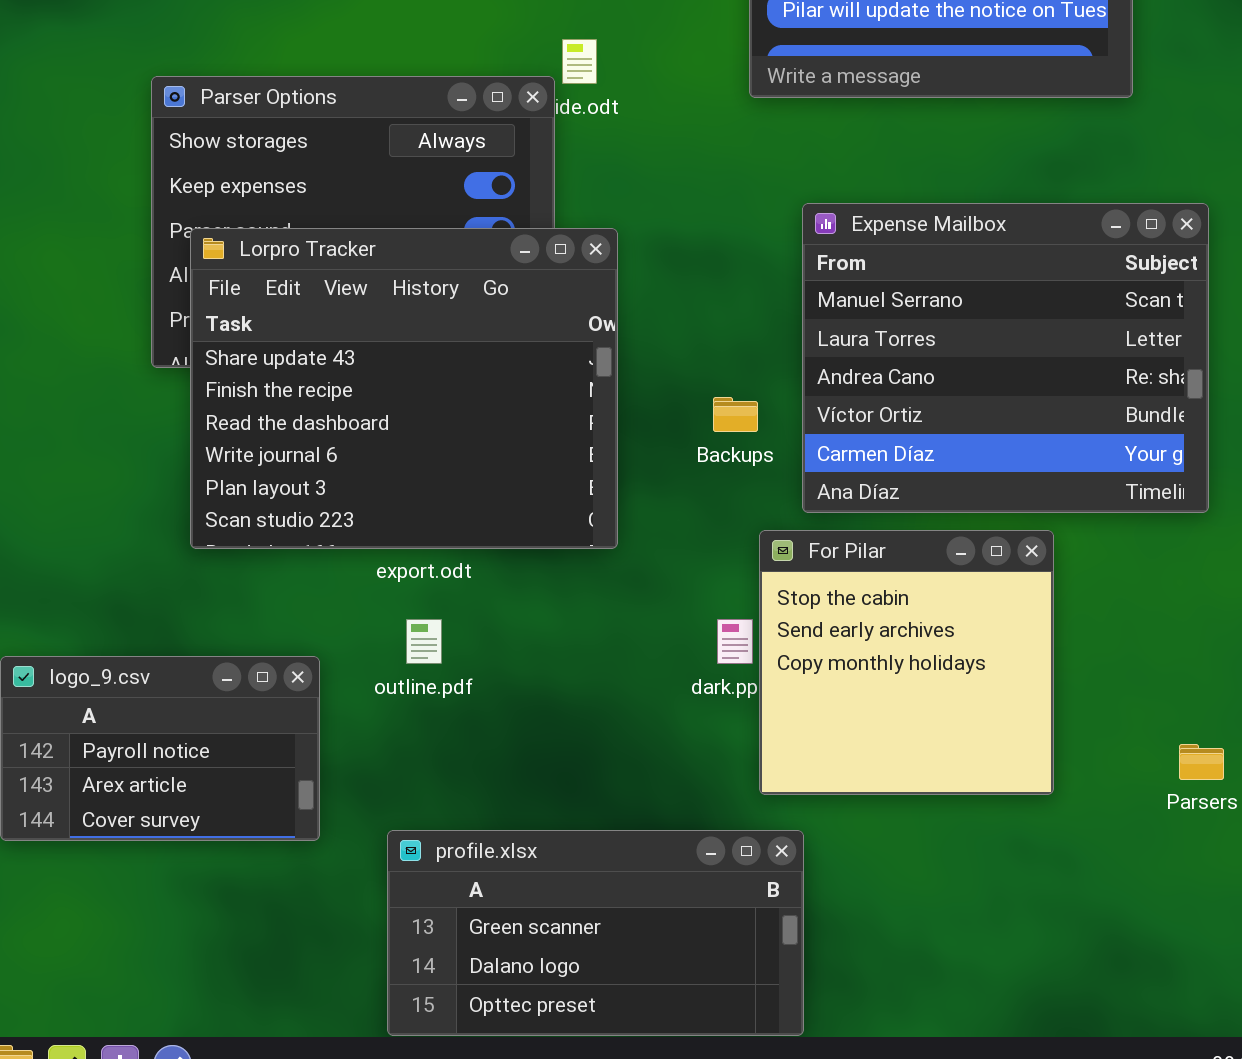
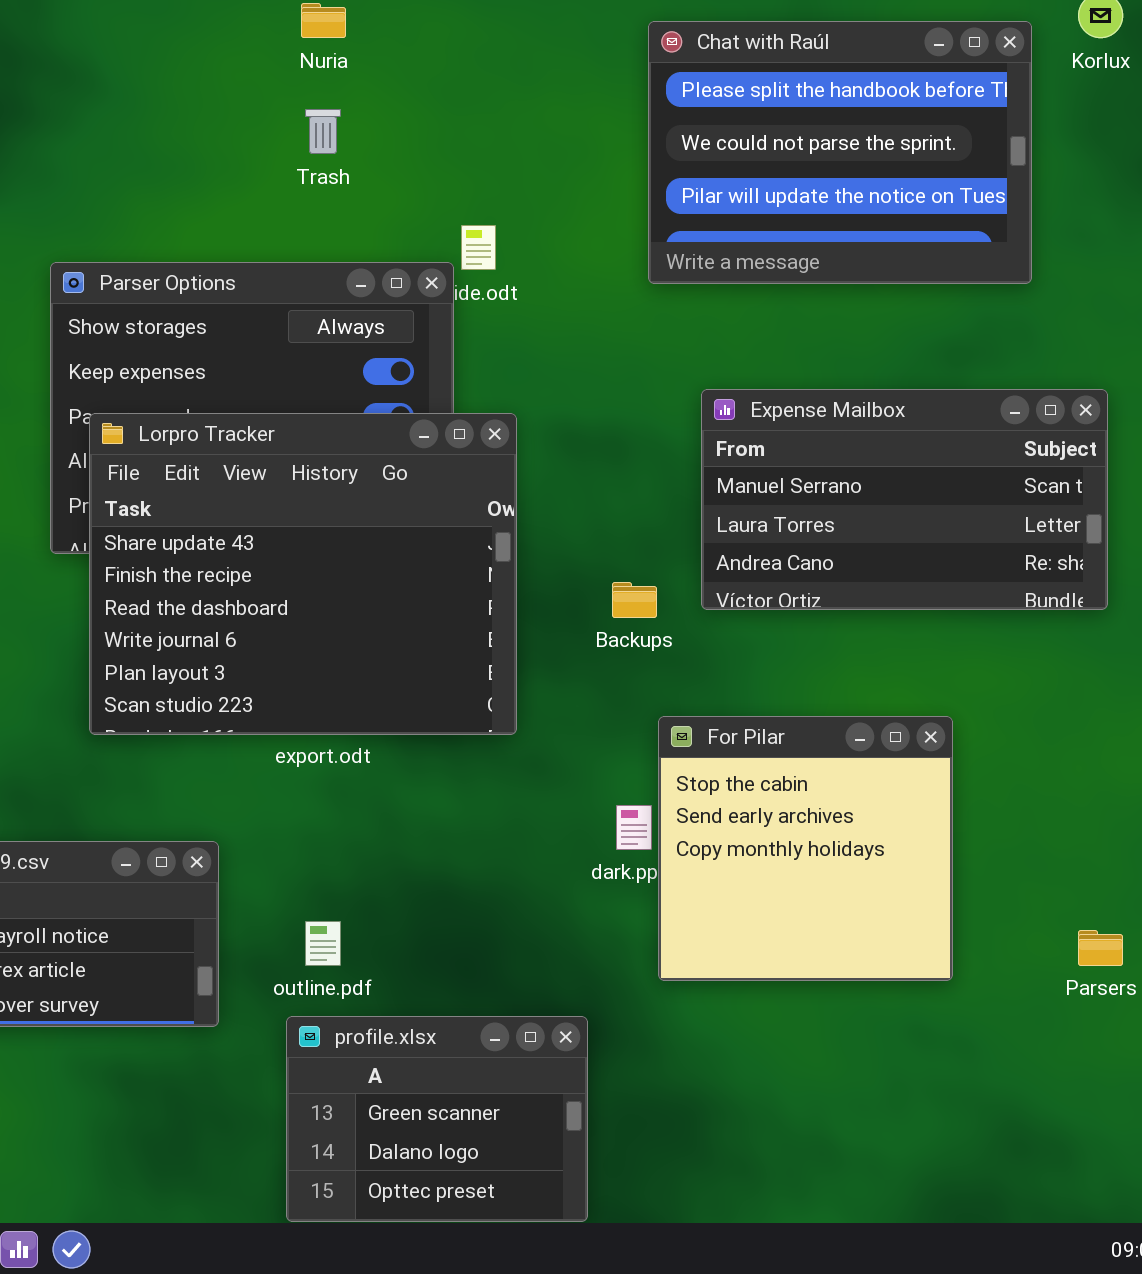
Expense Mailbox: [802,203,1209,513] -> [701,389,1108,610], resized
outline.pdf: [406,619,442,664] -> [305,921,341,966], moved
profile.xlsx: [387,830,804,1036] -> [286,1016,588,1222], resized

